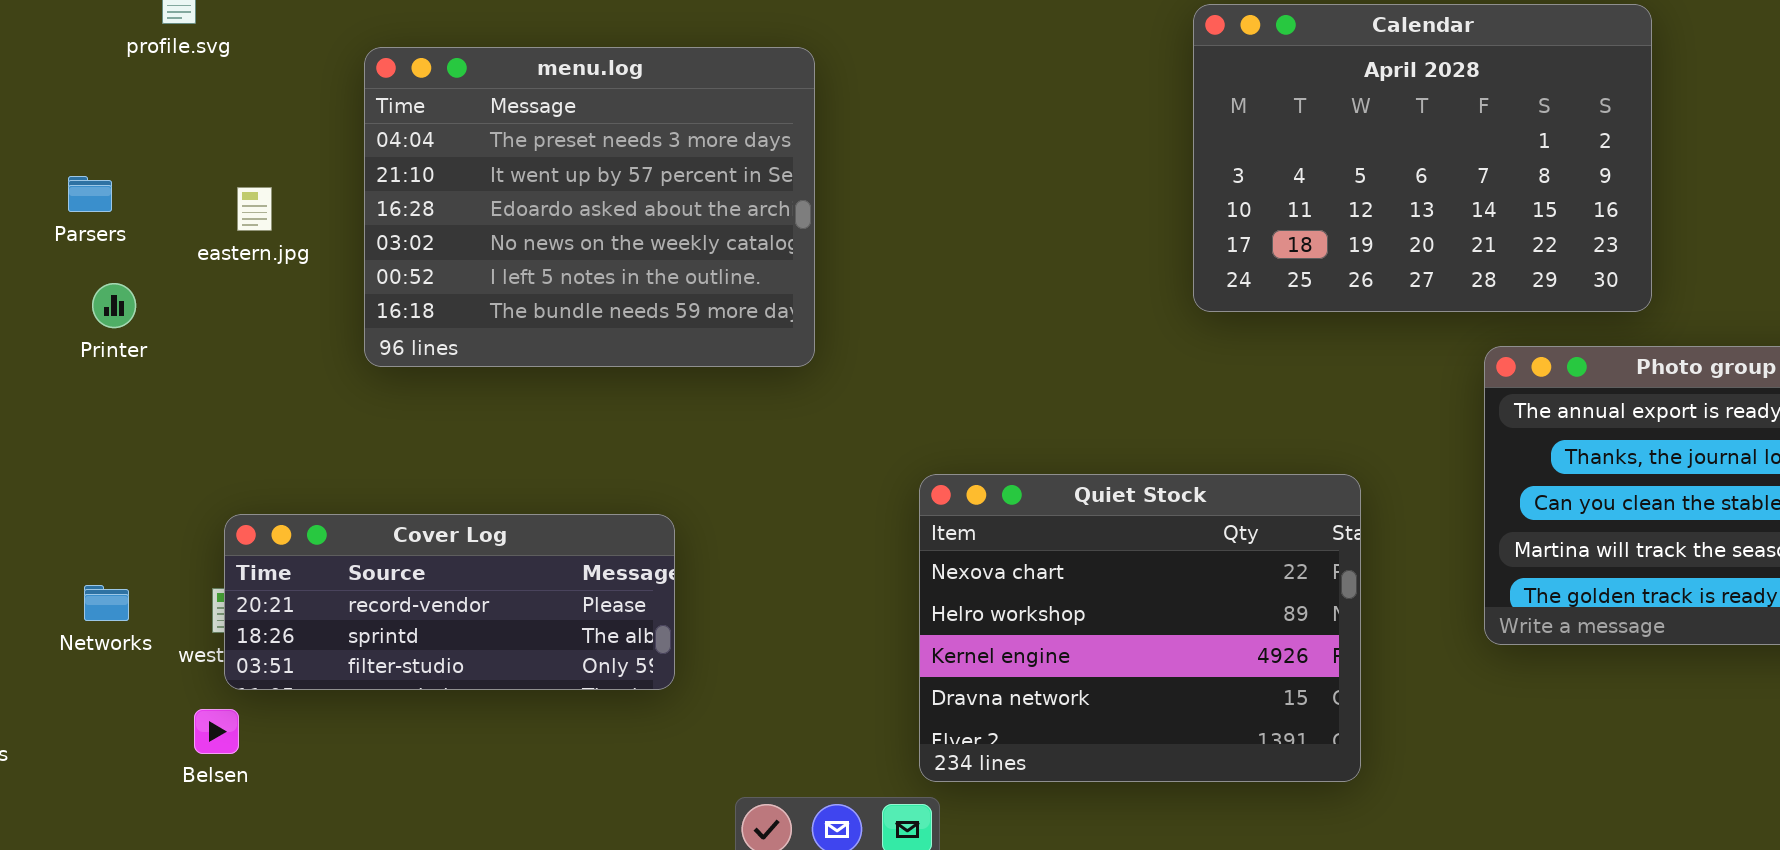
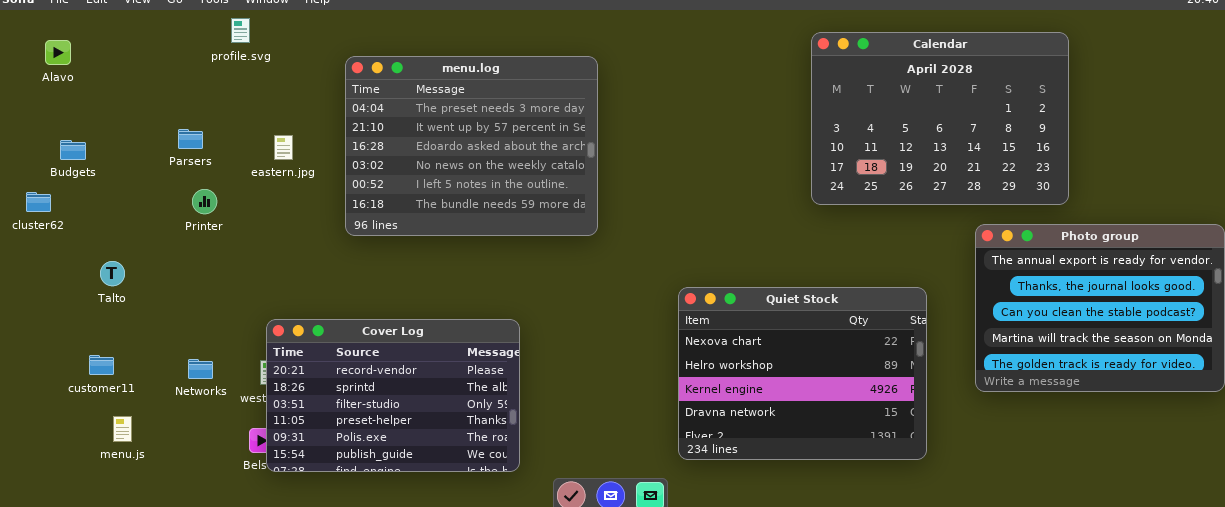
Quiet Stock: [919,474,1361,782] -> [678,287,927,460], moved
Cover Log: [224,514,675,690] -> [266,319,520,472], resized

